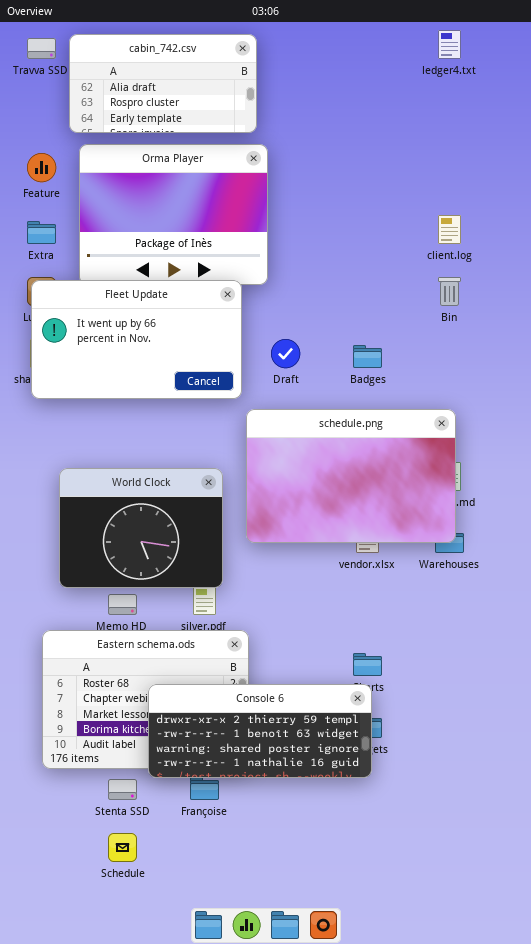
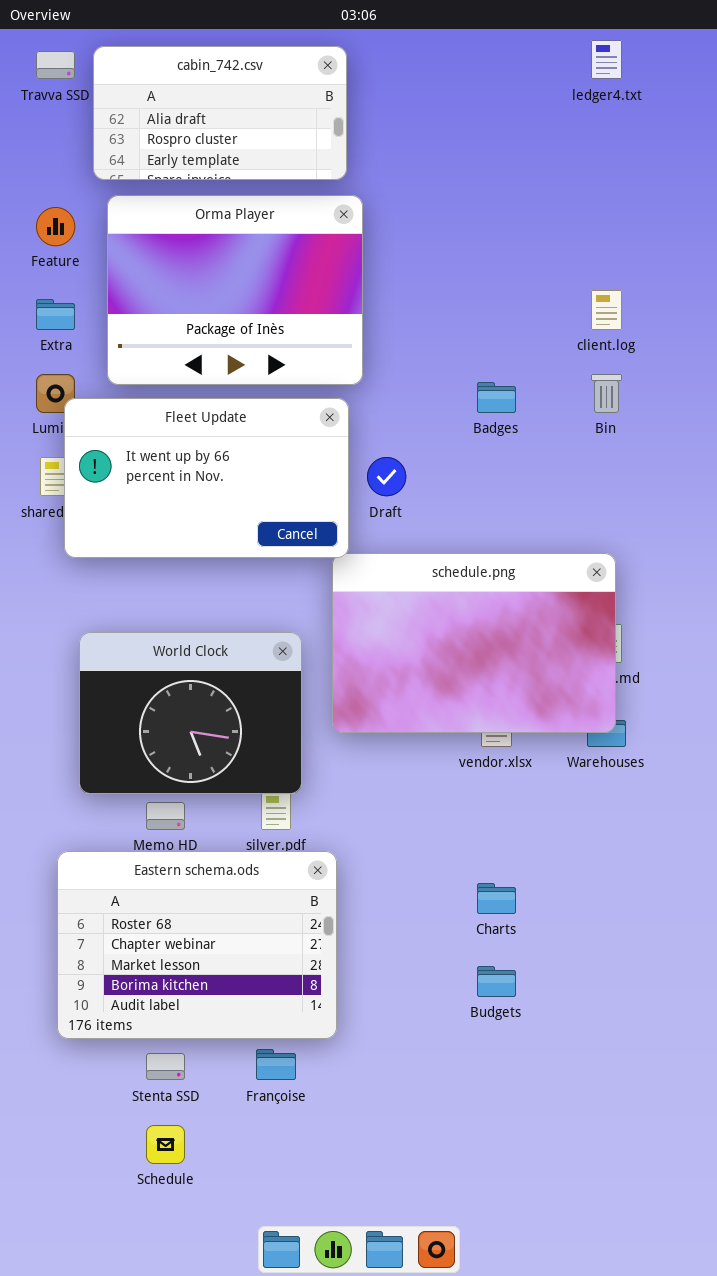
Fleet Update: [31,280,242,399] -> [64,398,349,558], moved
Badges: [353,345,382,368] -> [477,382,516,413], moved
Console 6: [148,684,372,778] -> none, closed

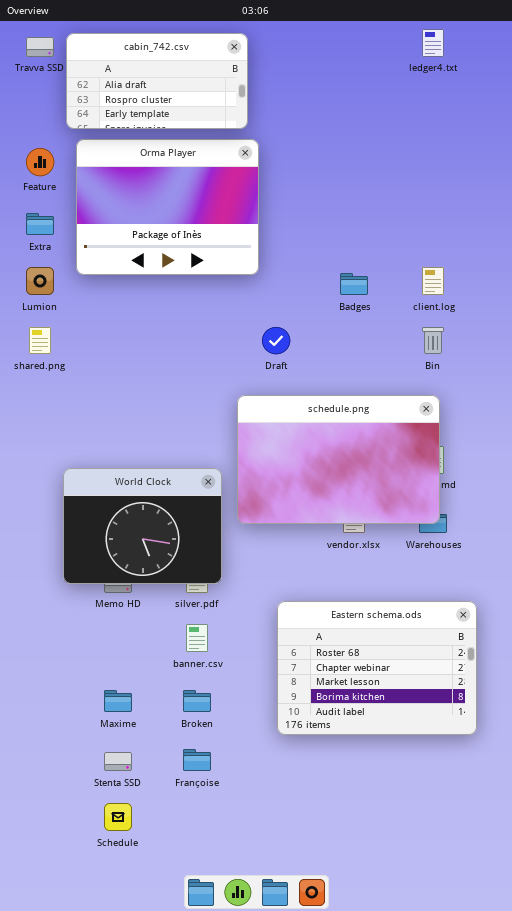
client.log: [591,290,622,330] -> [422,267,444,295], moved
Bin: [591,374,622,413] -> [422,327,444,354], moved
Fleet Update: [64,398,349,558] -> none, closed
World Clock: [79,632,302,794] -> [63,468,222,584], moved
Eastern schema.ods: [57,851,337,1039] -> [277,601,477,735], moved

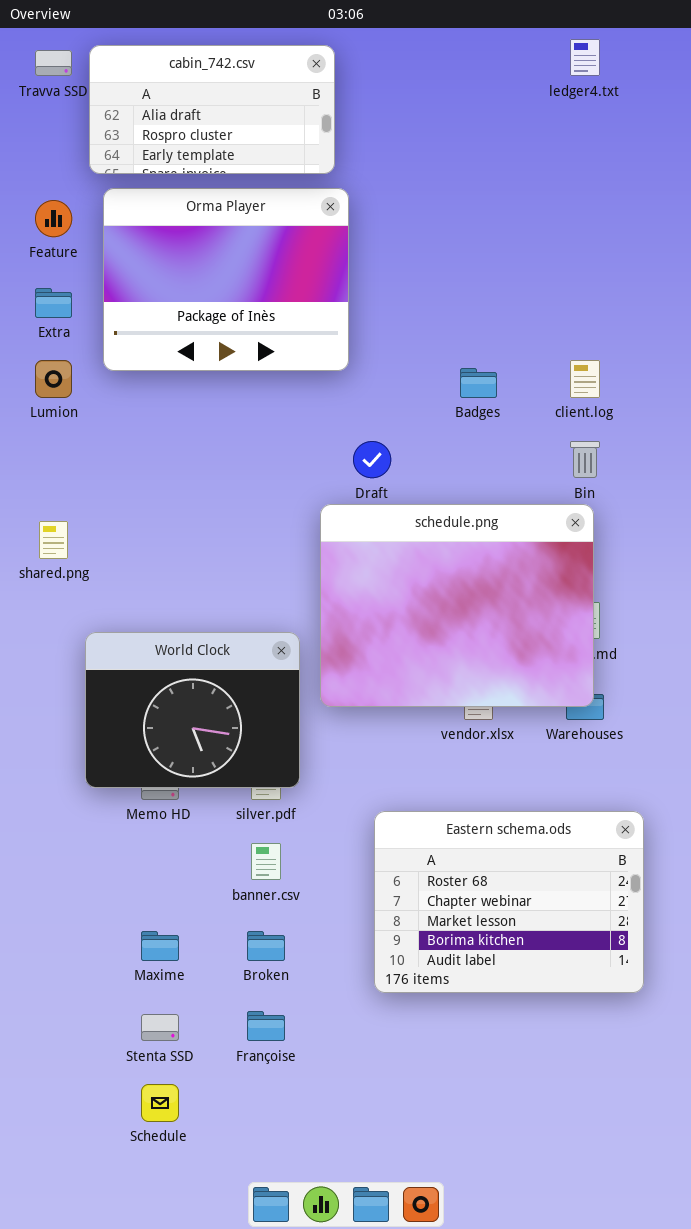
shared.png: [29,327,51,354] -> [39,521,68,559], moved
schedule.png: [237,395,440,524] -> [320,504,594,707], resized

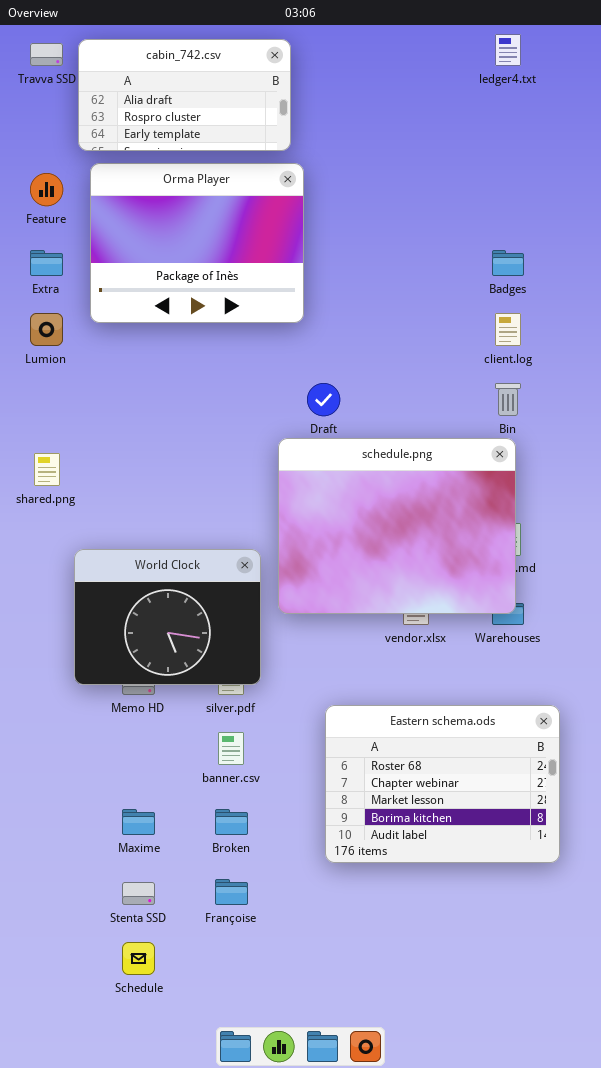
Badges: [460,368,497,398] -> [492,250,524,276], moved

